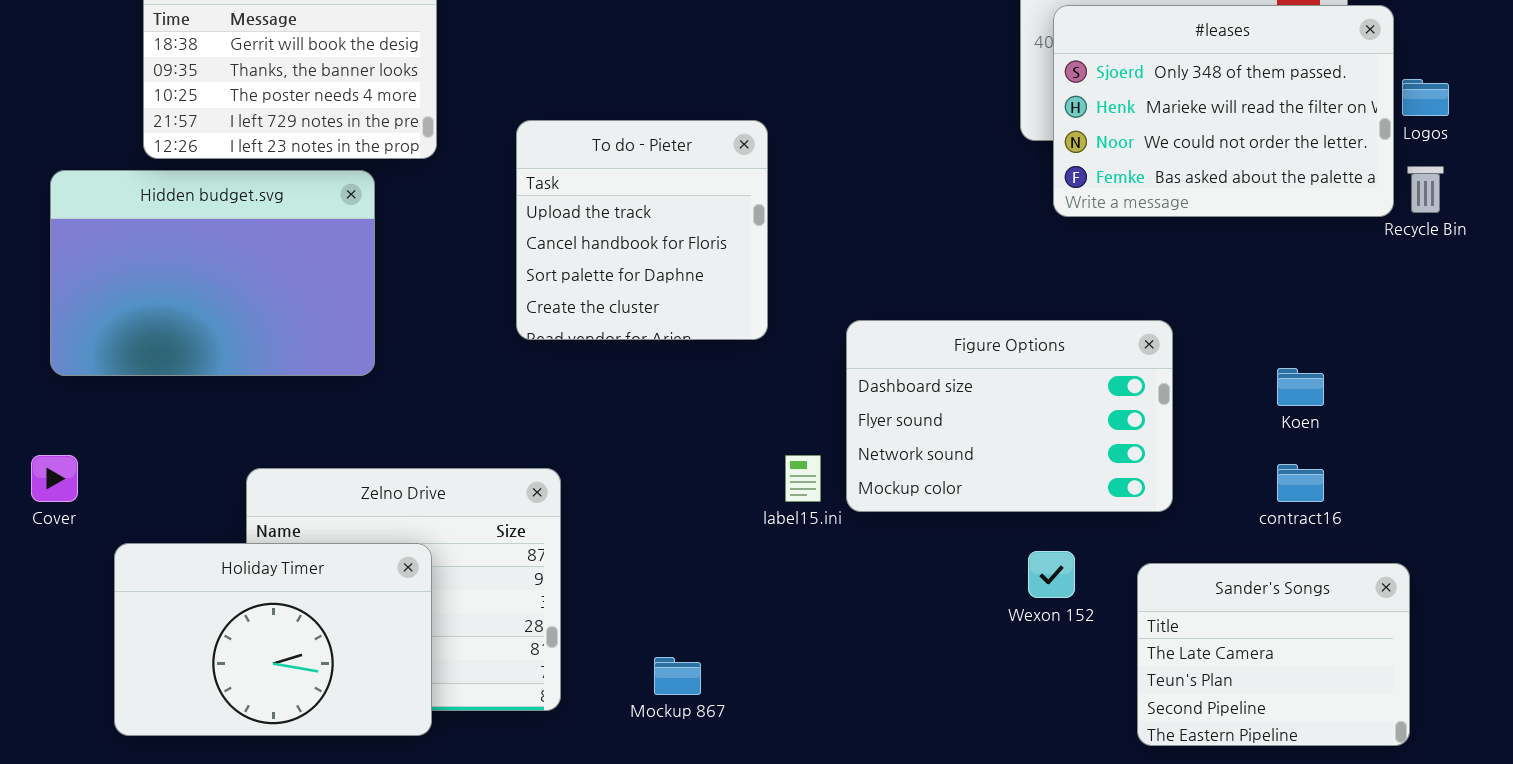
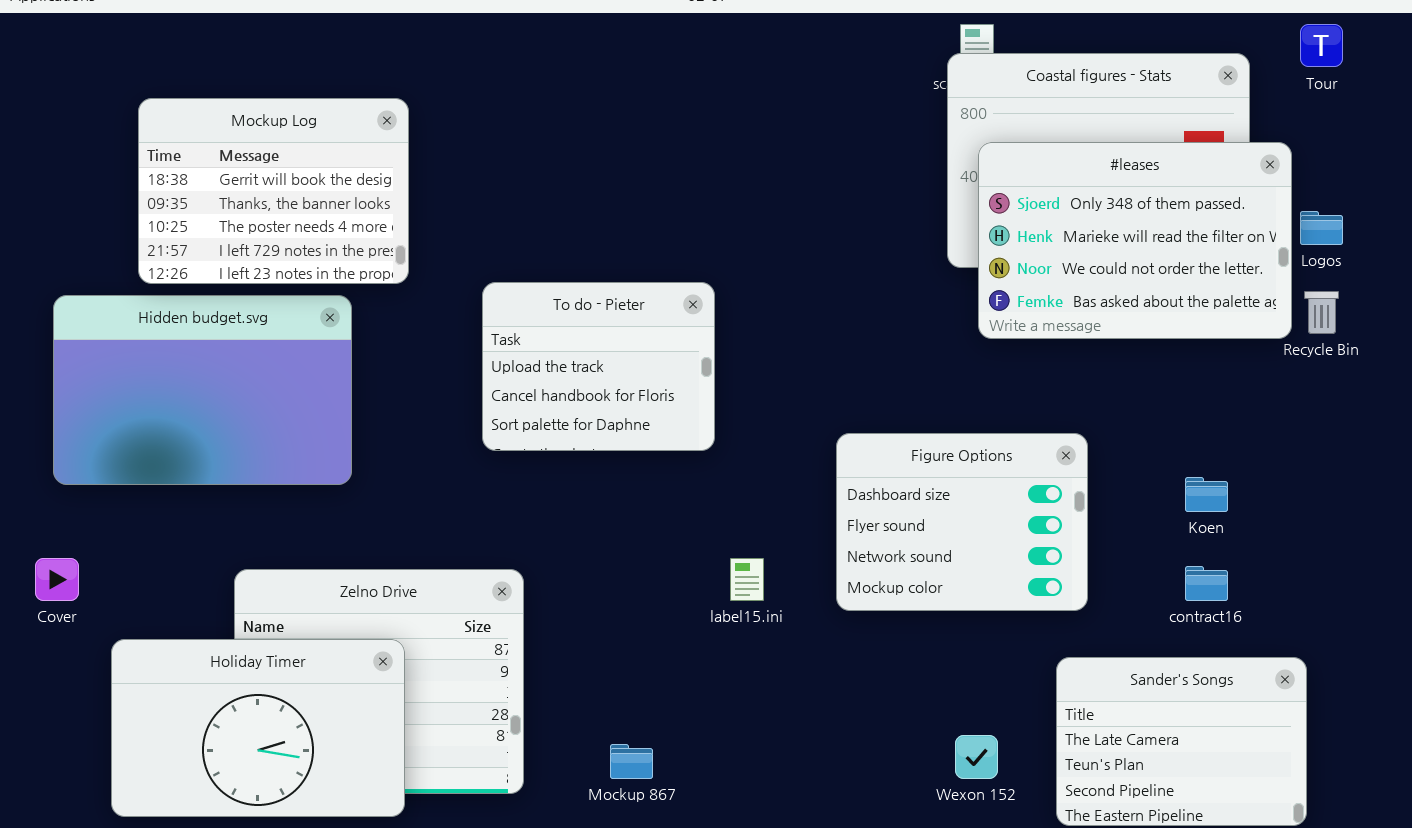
To do - Pieter: [516,120,768,340] -> [482,282,715,451], resized
Figure Options: [846,320,1173,512] -> [836,433,1088,611], resized
Wexon 152: [1028,551,1075,598] -> [955,735,998,779], moved

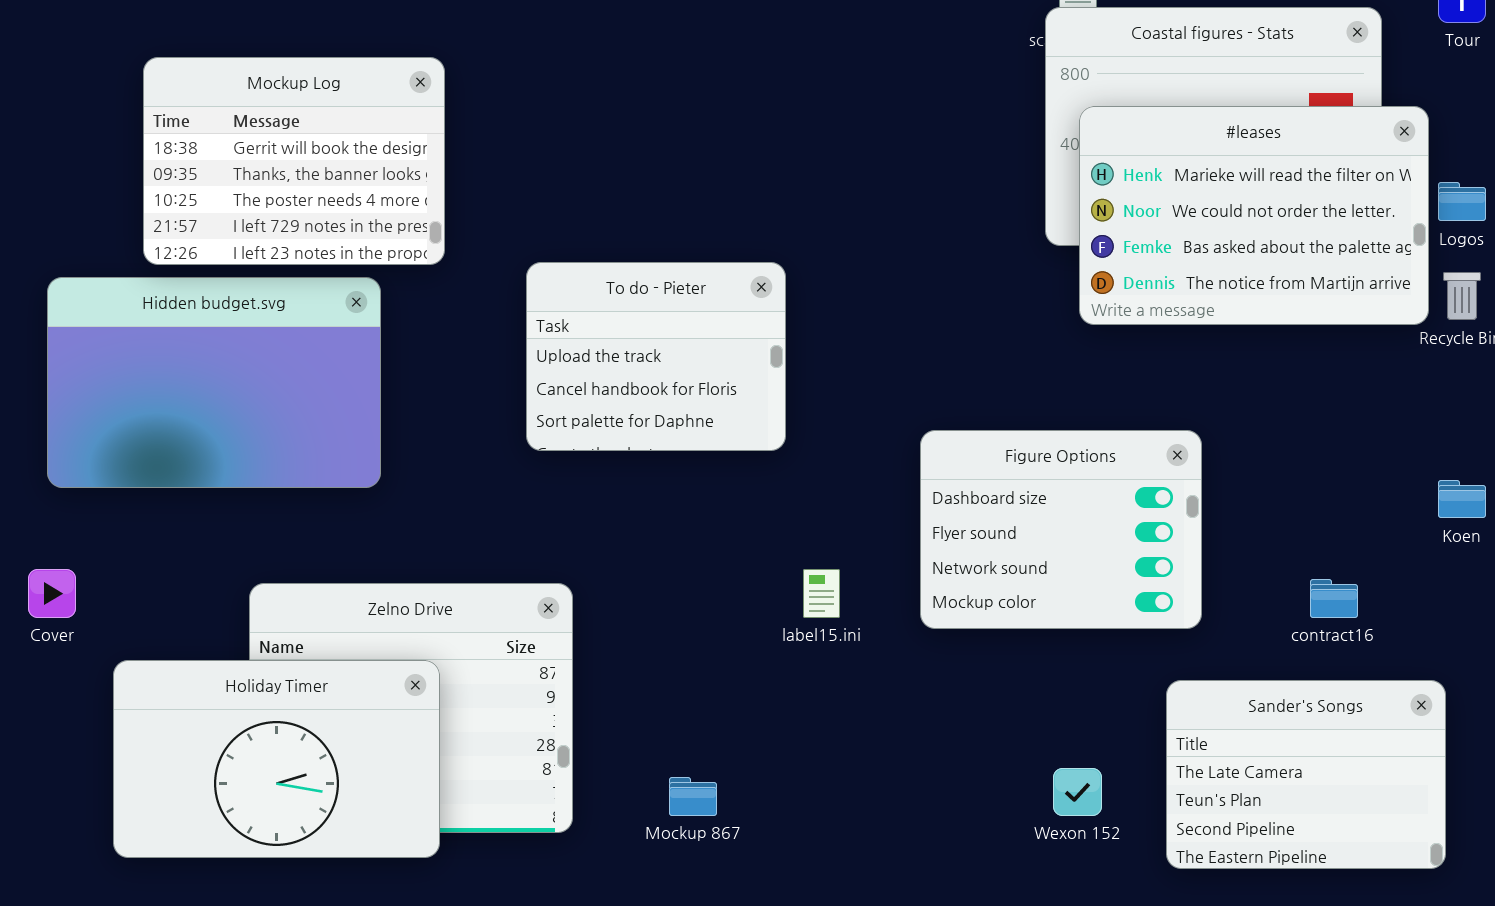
#leases: [978,142,1292,339] -> [1079,106,1429,325], scrolled down 1 row
Koen: [1185,477,1228,512] -> [1438,480,1486,518], moved

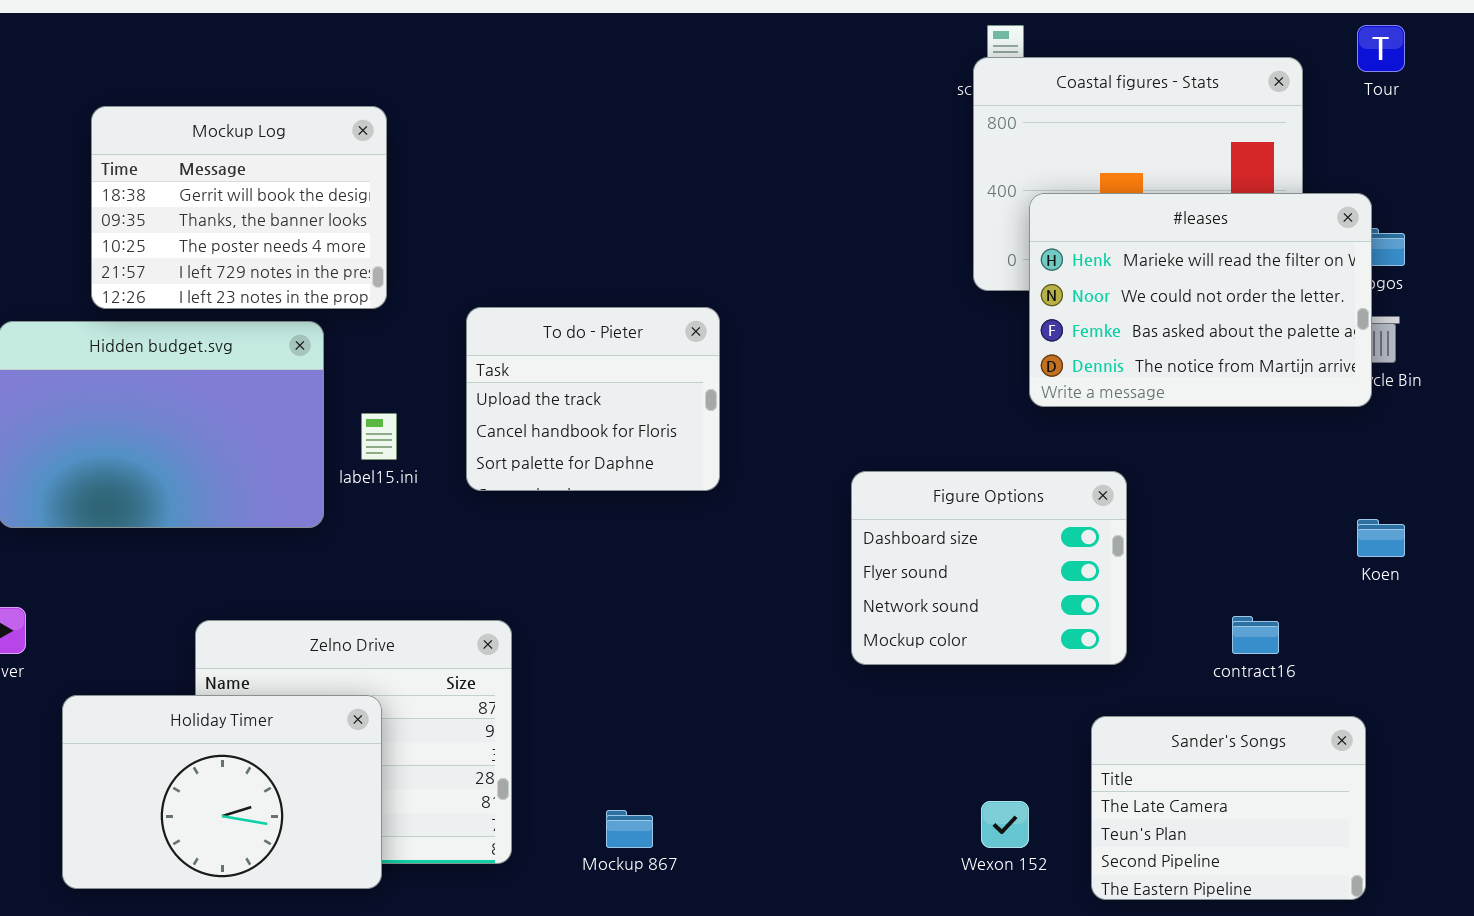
#leases: [1079,106,1429,325] -> [1029,193,1372,407], moved
label15.ini: [803,569,840,618] -> [361,413,397,460], moved

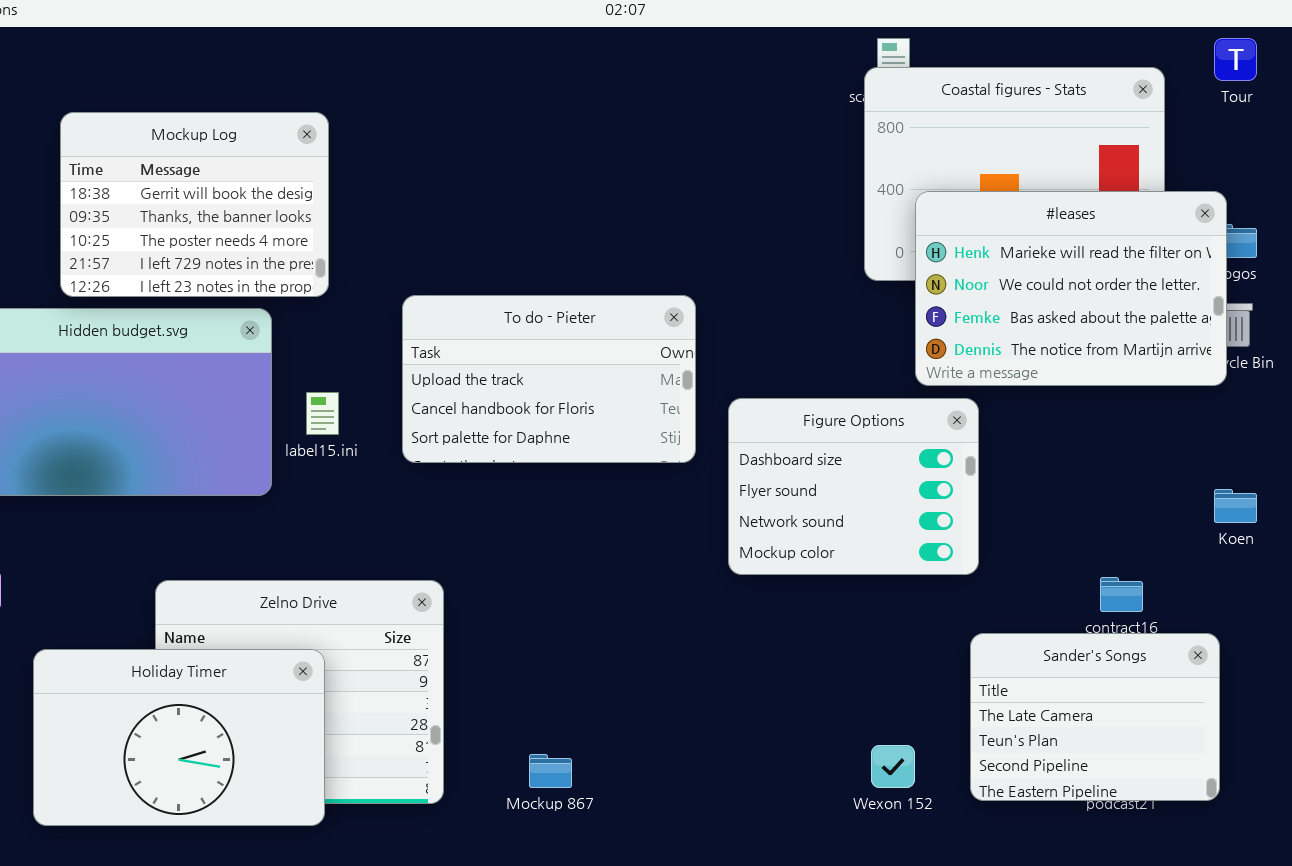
To do - Pieter: [466,307,720,491] -> [402,295,696,463], resized
Figure Options: [851,471,1127,665] -> [728,398,979,575], moved
Sander's Songs: [1091,716,1366,900] -> [970,633,1220,801], moved

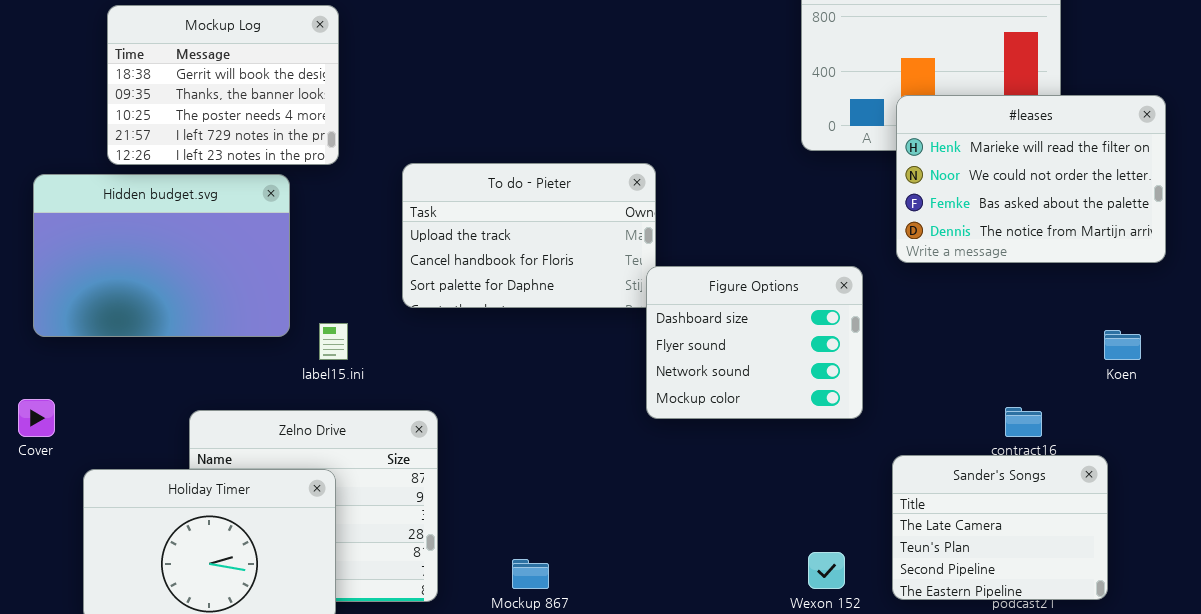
#leases: [915,191,1227,386] -> [896,95,1166,263], moved
label15.ini: [306,392,339,435] -> [319,323,348,360], moved
Figure Options: [728,398,979,575] -> [646,266,863,419], moved

